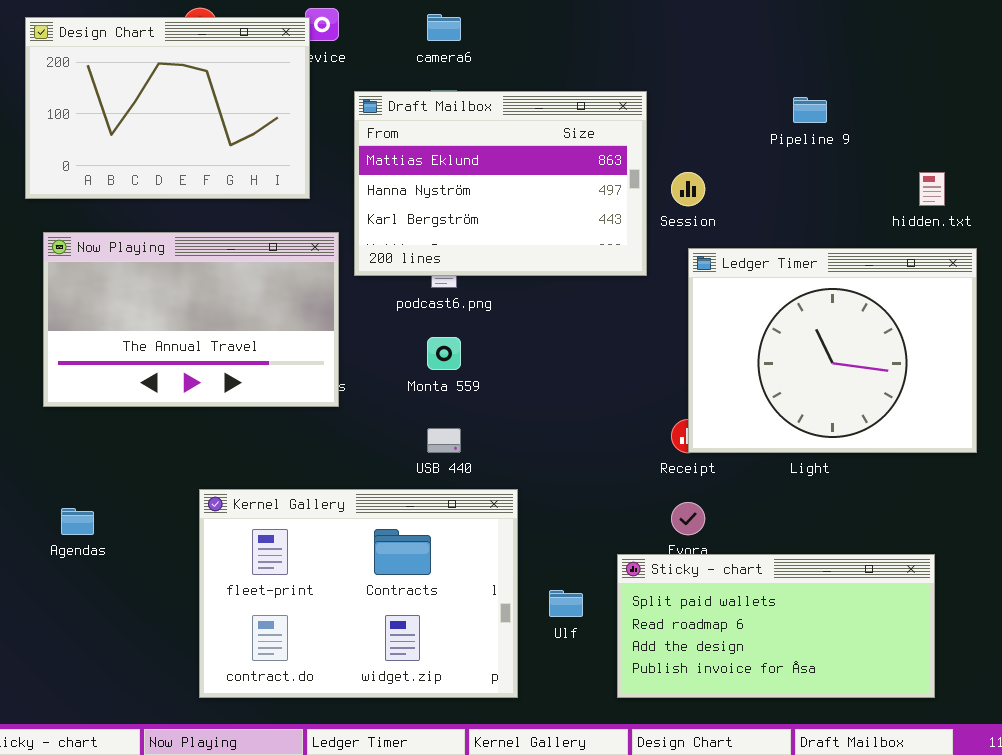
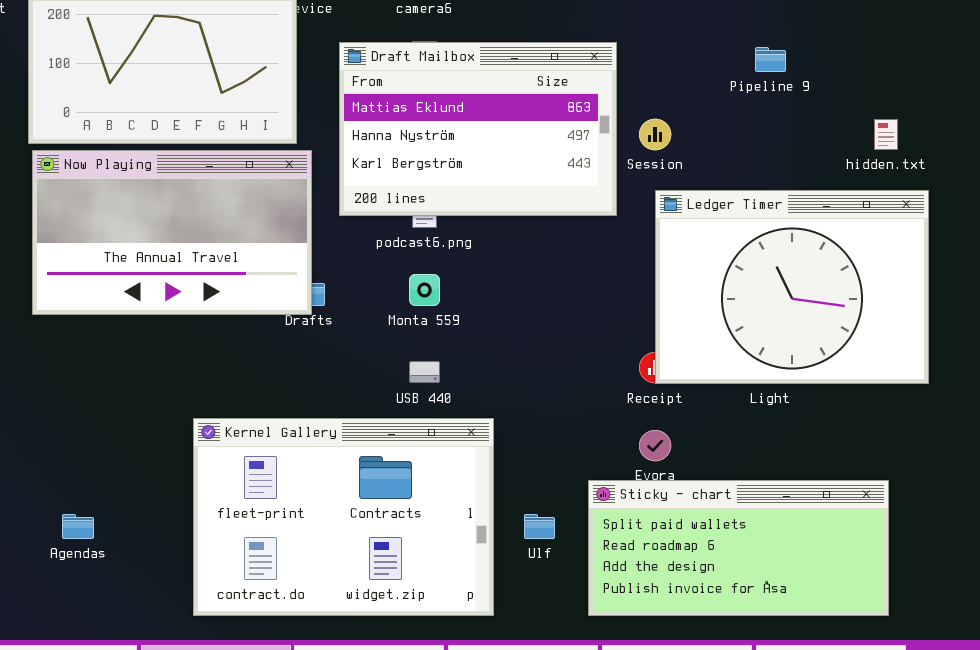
Now Playing: [43,232,339,407] -> [32,150,312,315], moved
Agendas: [61,508,94,535] -> [62,514,94,539], moved

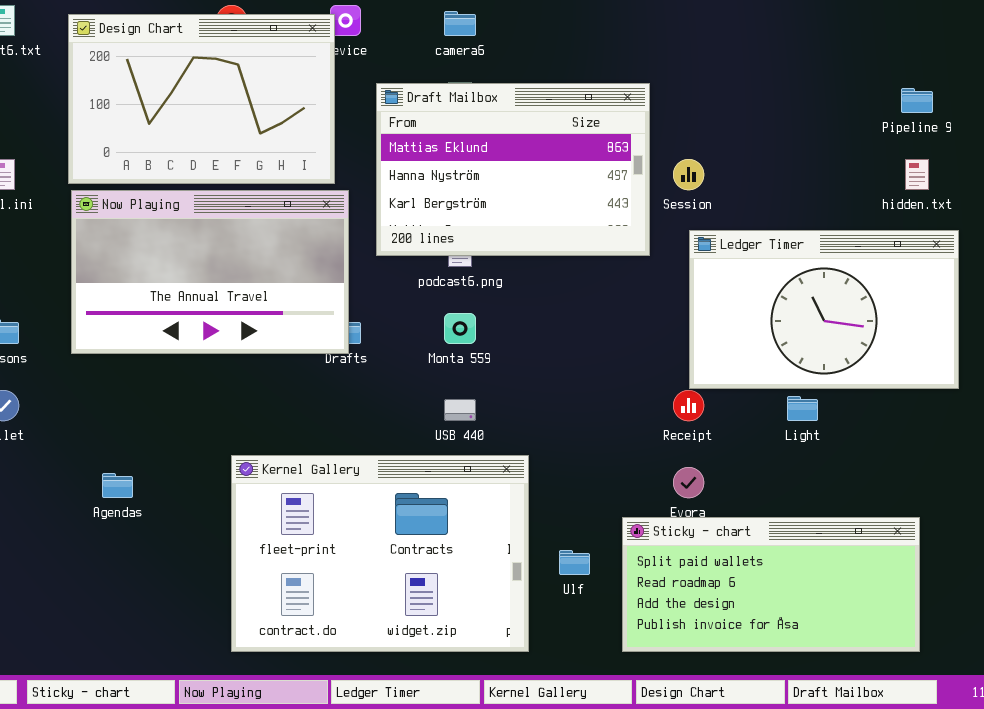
Pipeline 9: [755,47,786,72] -> [901,88,933,113], moved
Ledger Timer: [655,190,929,384] -> [689,230,959,389], resized
Agendas: [62,514,94,539] -> [102,473,133,498], moved

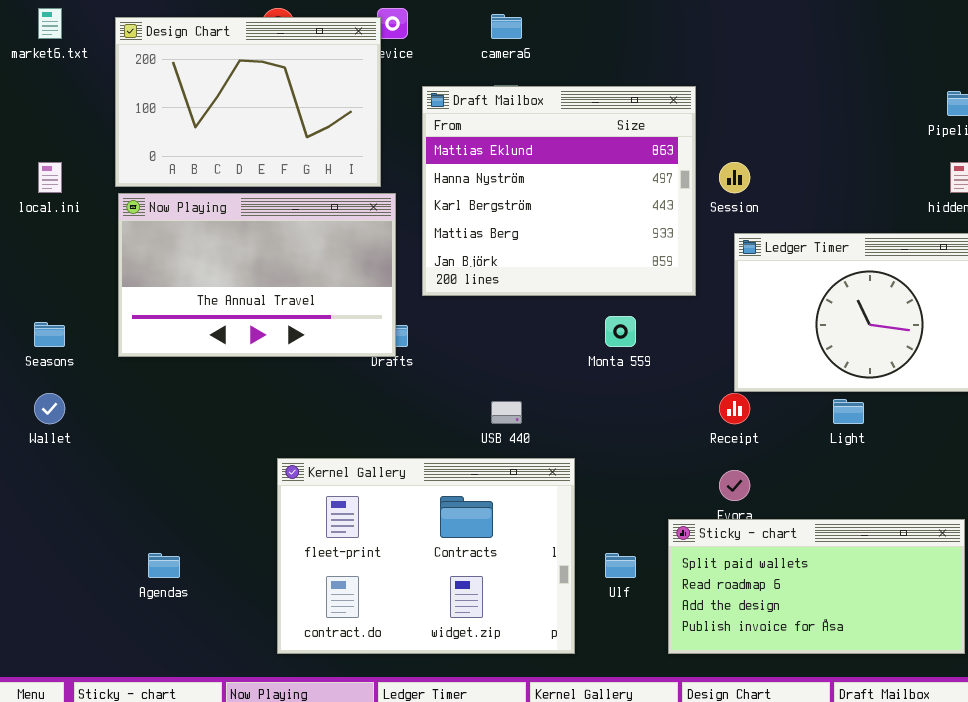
Draft Mailbox: [376,83,650,256] -> [422,86,696,296], resized
Monta 559: [444,313,476,344] -> [605,316,636,347], moved
Agendas: [102,473,133,498] -> [148,553,180,578], moved

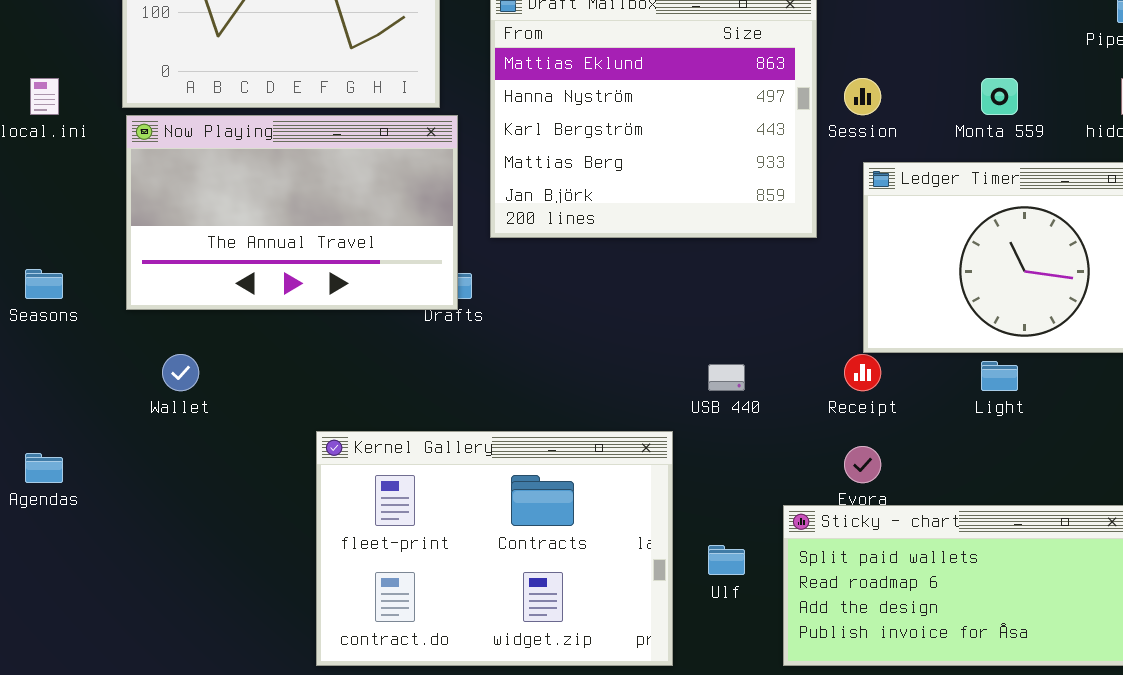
Monta 559: [605,316,636,347] -> [981,78,1018,115], moved
Wallet: [34,393,65,424] -> [162,354,199,391], moved
USB 440: [491,401,522,424] -> [708,364,745,391], moved
Agendas: [148,553,180,578] -> [25,453,63,483], moved

